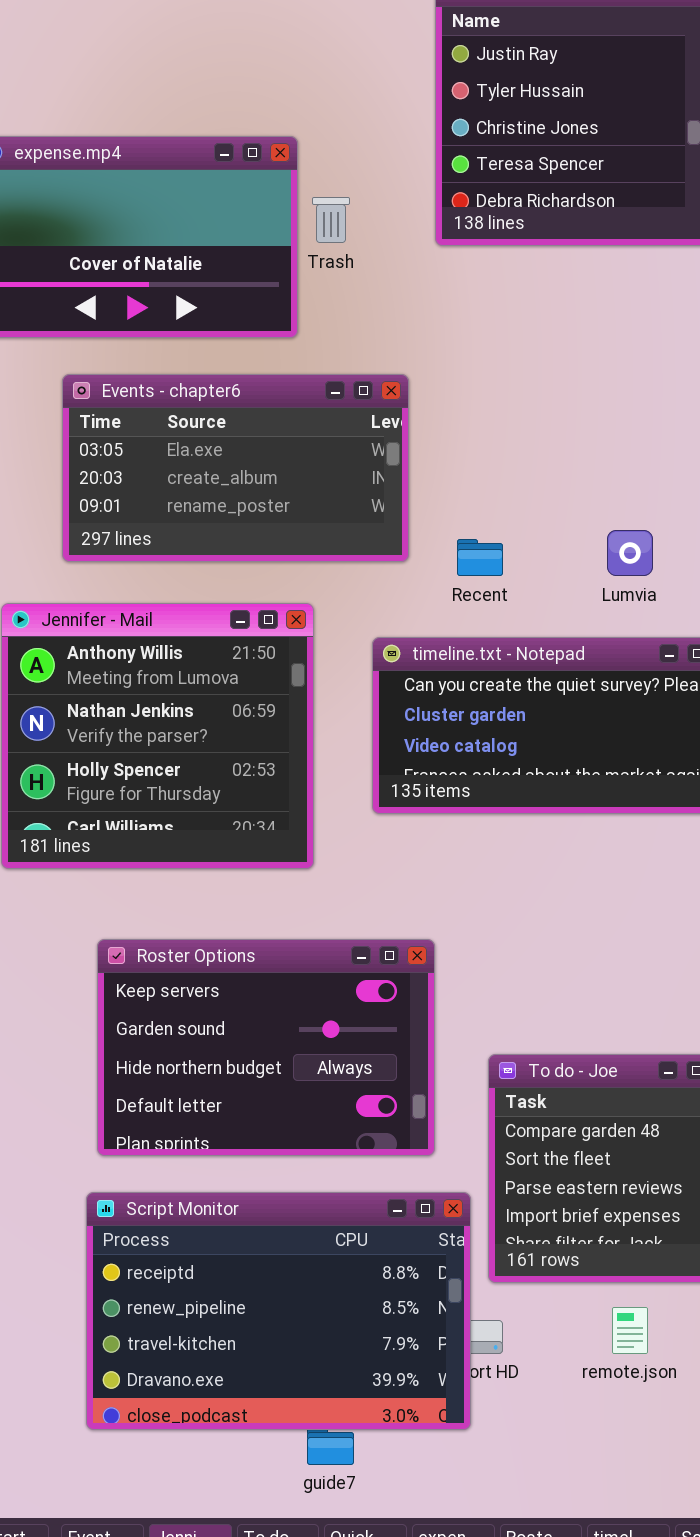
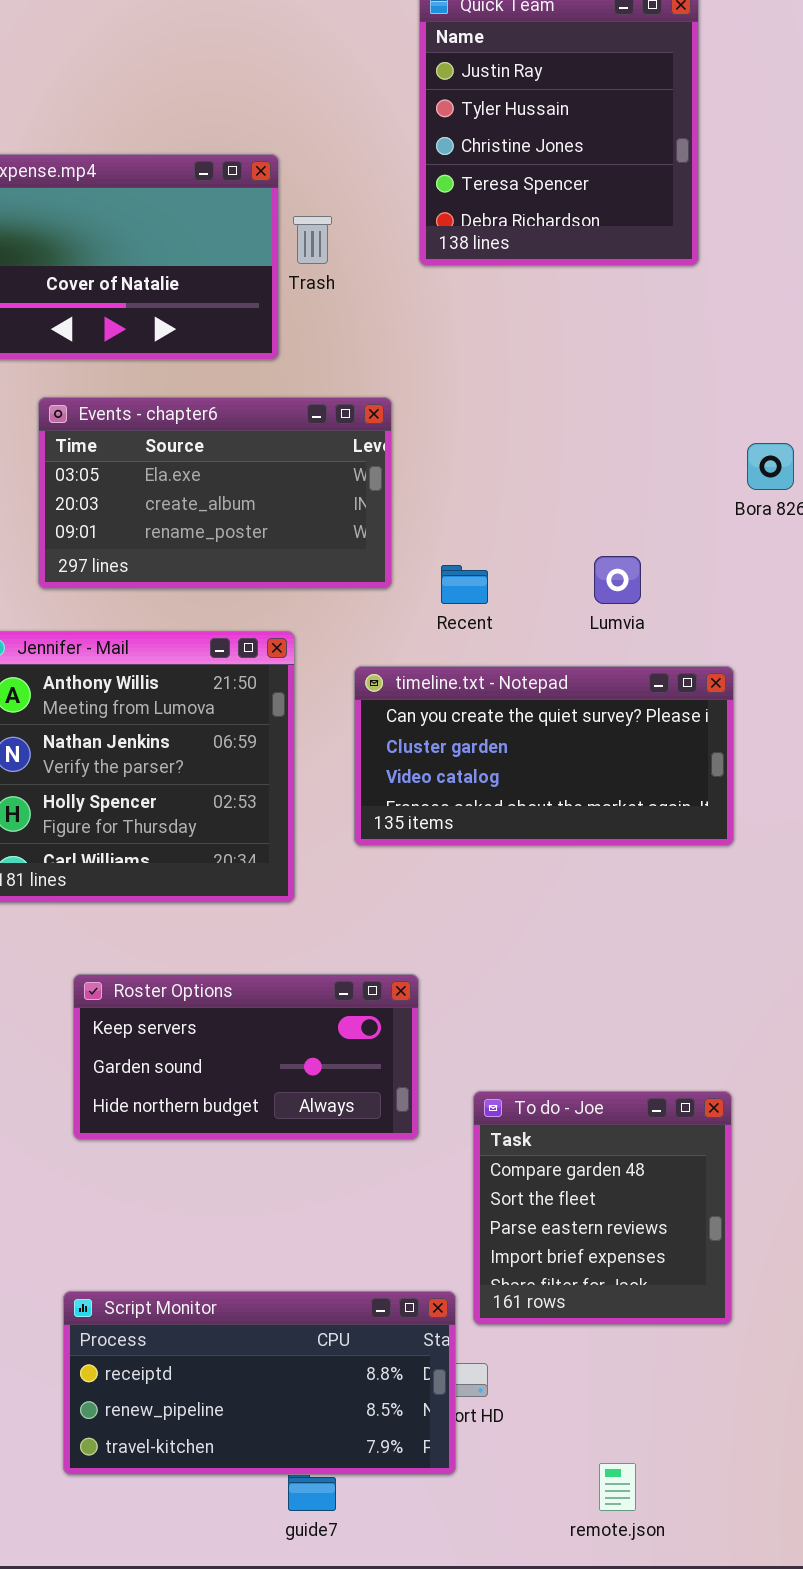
Roster Options: [97,939,435,1156] -> [73,974,419,1140], resized
Script Monitor: [86,1192,471,1430] -> [63,1291,456,1475], resized
remote.json: [612,1307,648,1354] -> [599,1463,636,1511], moved

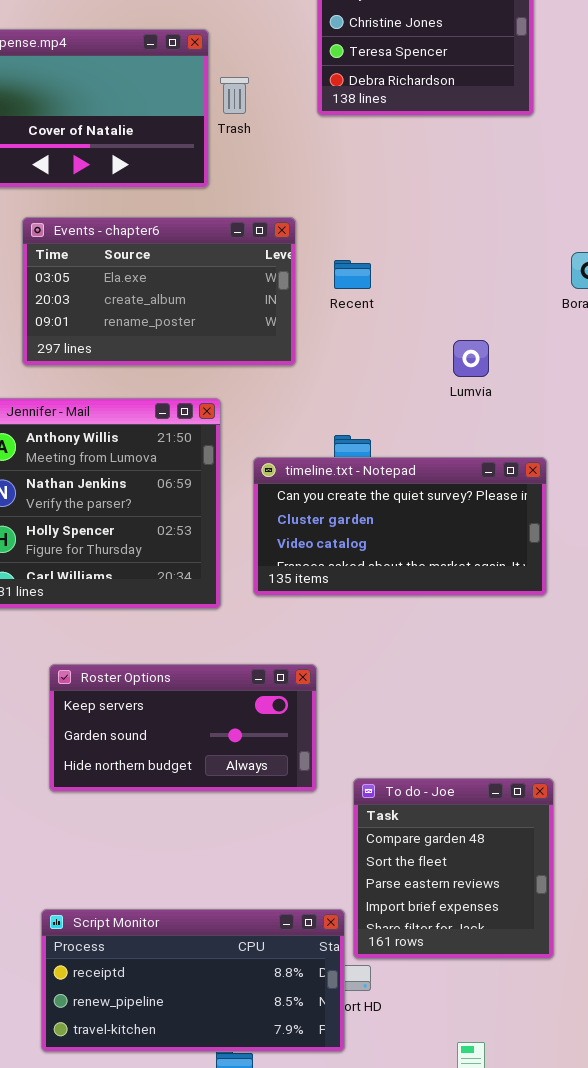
Recent: [441,565,488,604] -> [334,260,371,289], moved
timeline.txt - Notepad: [354,666,734,846] -> [253,457,547,596], moved
To do - Joe: [473,1091,732,1325] -> [353,778,554,959], moved

